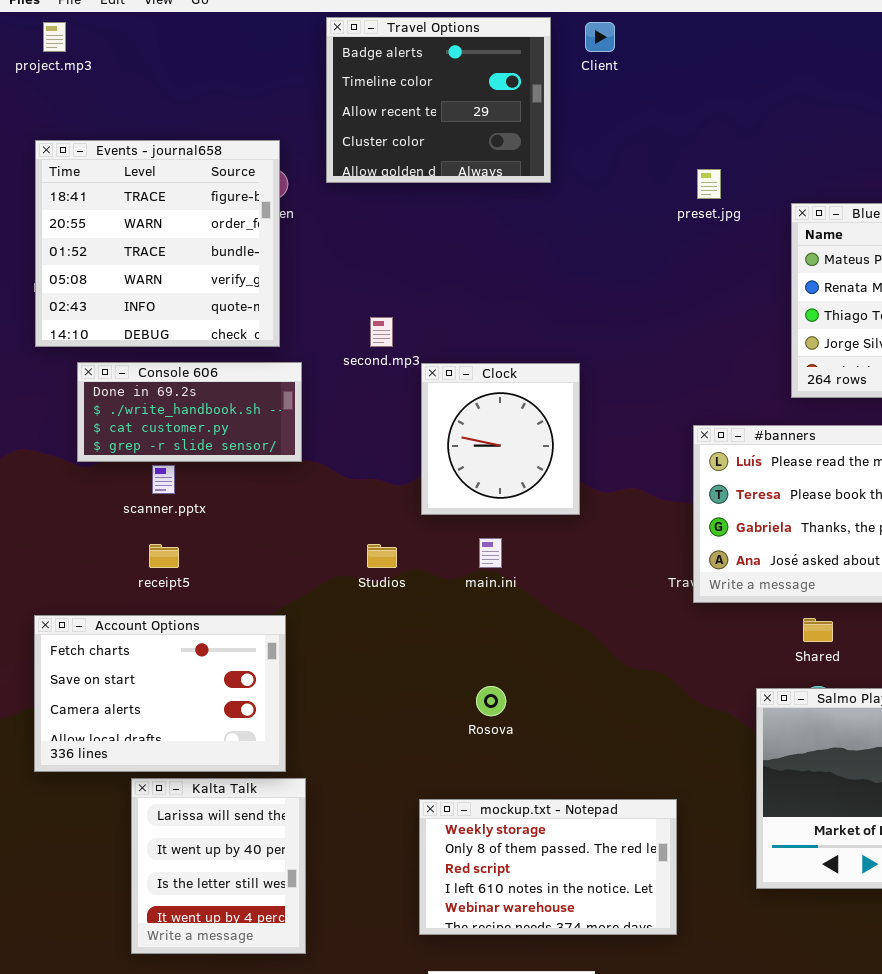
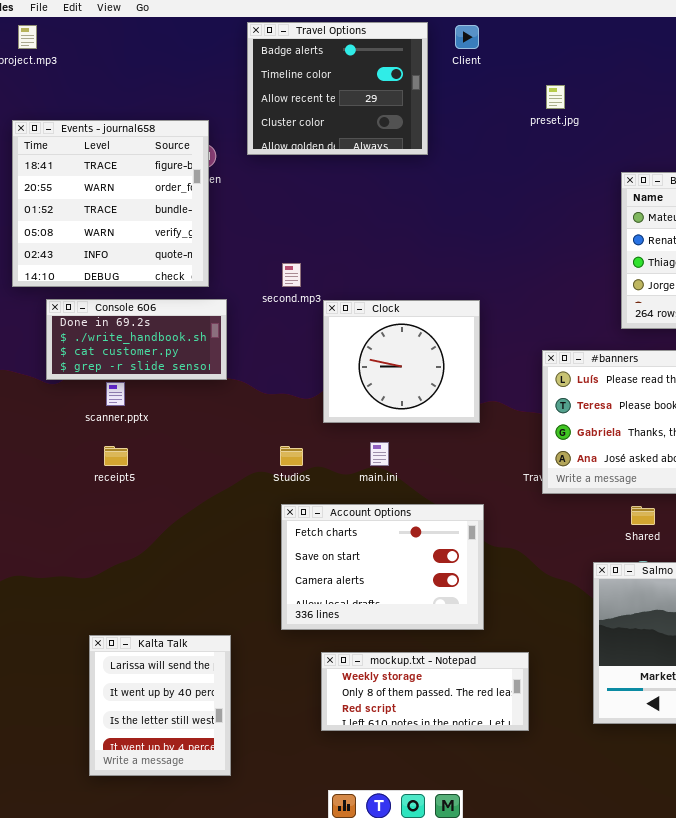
preset.jpg: [697,169,721,199] -> [546,85,565,109], moved
Clock: [421,363,580,515] -> [323,300,480,423], resized
Account Options: [34,615,286,772] -> [281,504,484,630], moved
mockup.txt - Notepad: [419,799,677,935] -> [321,652,529,731], resized

